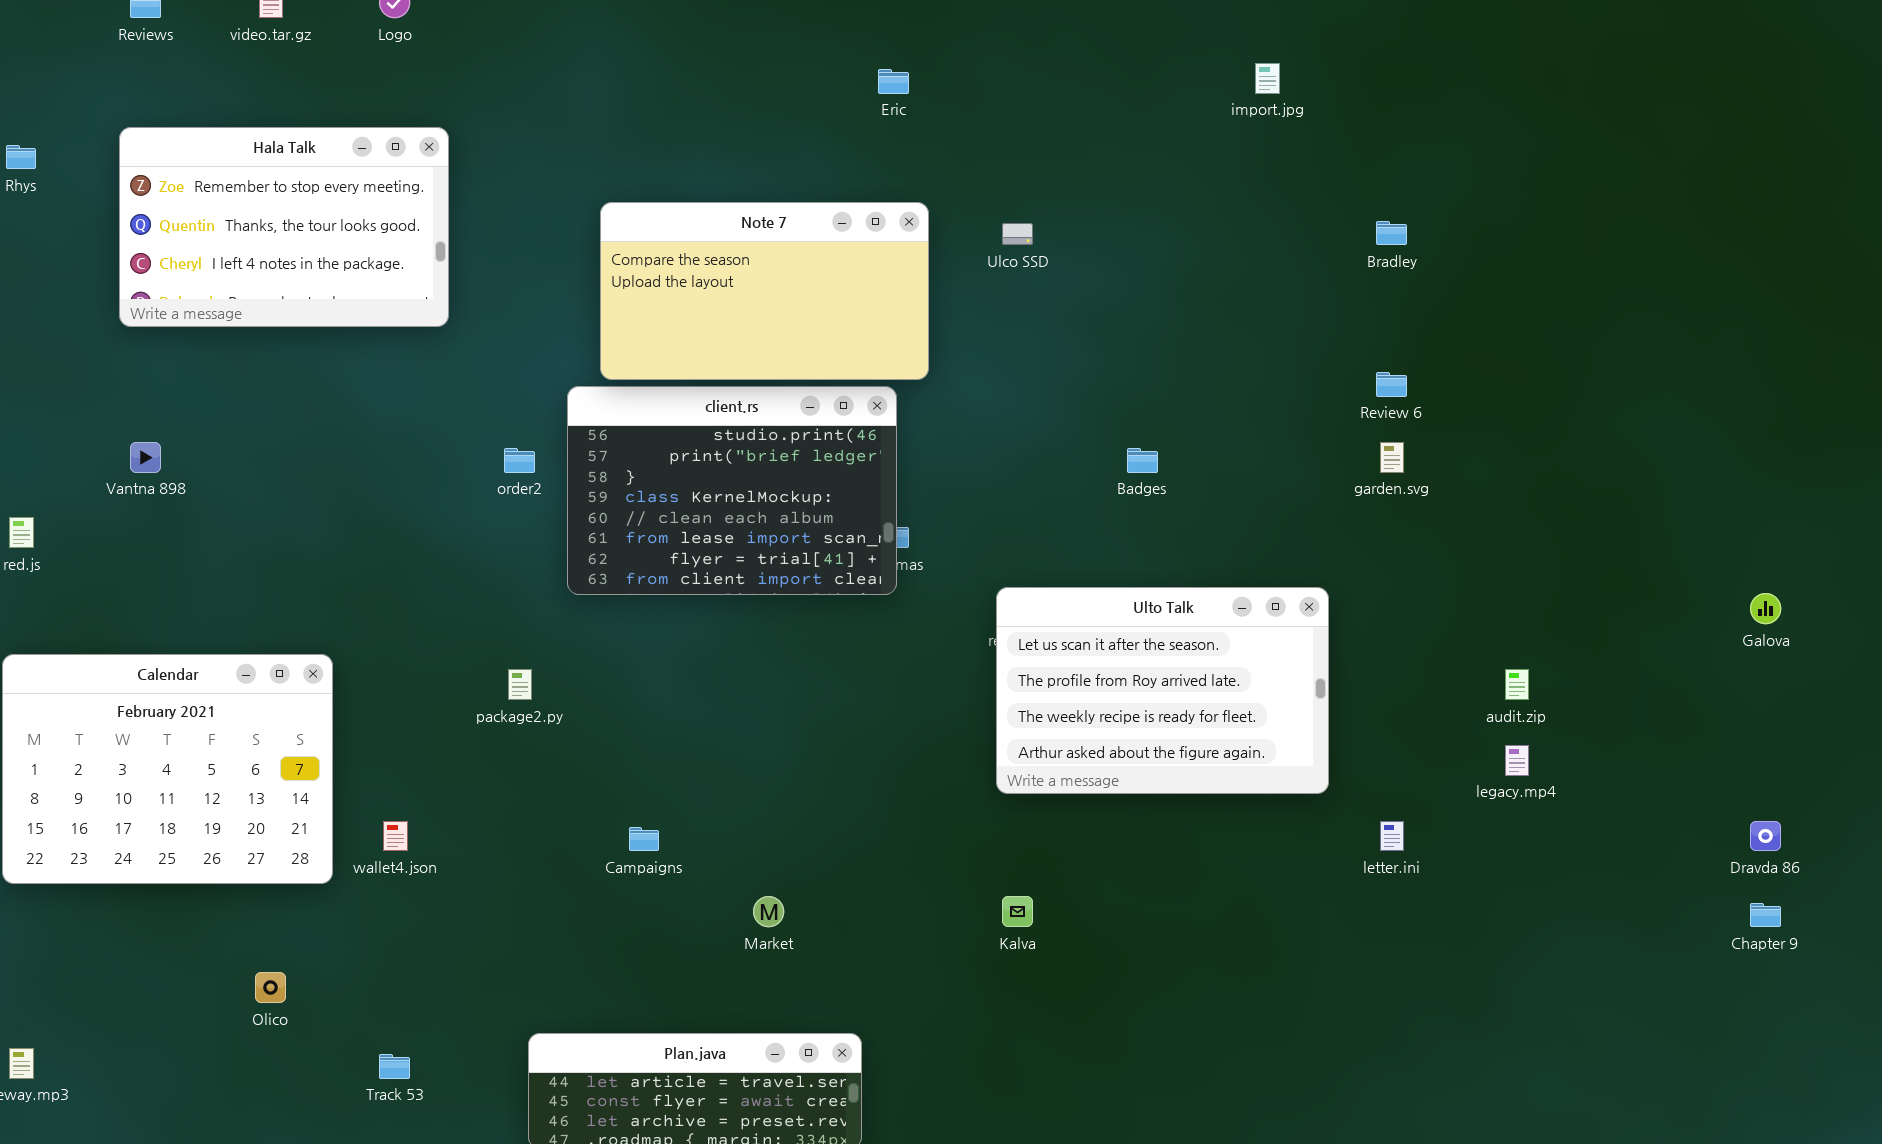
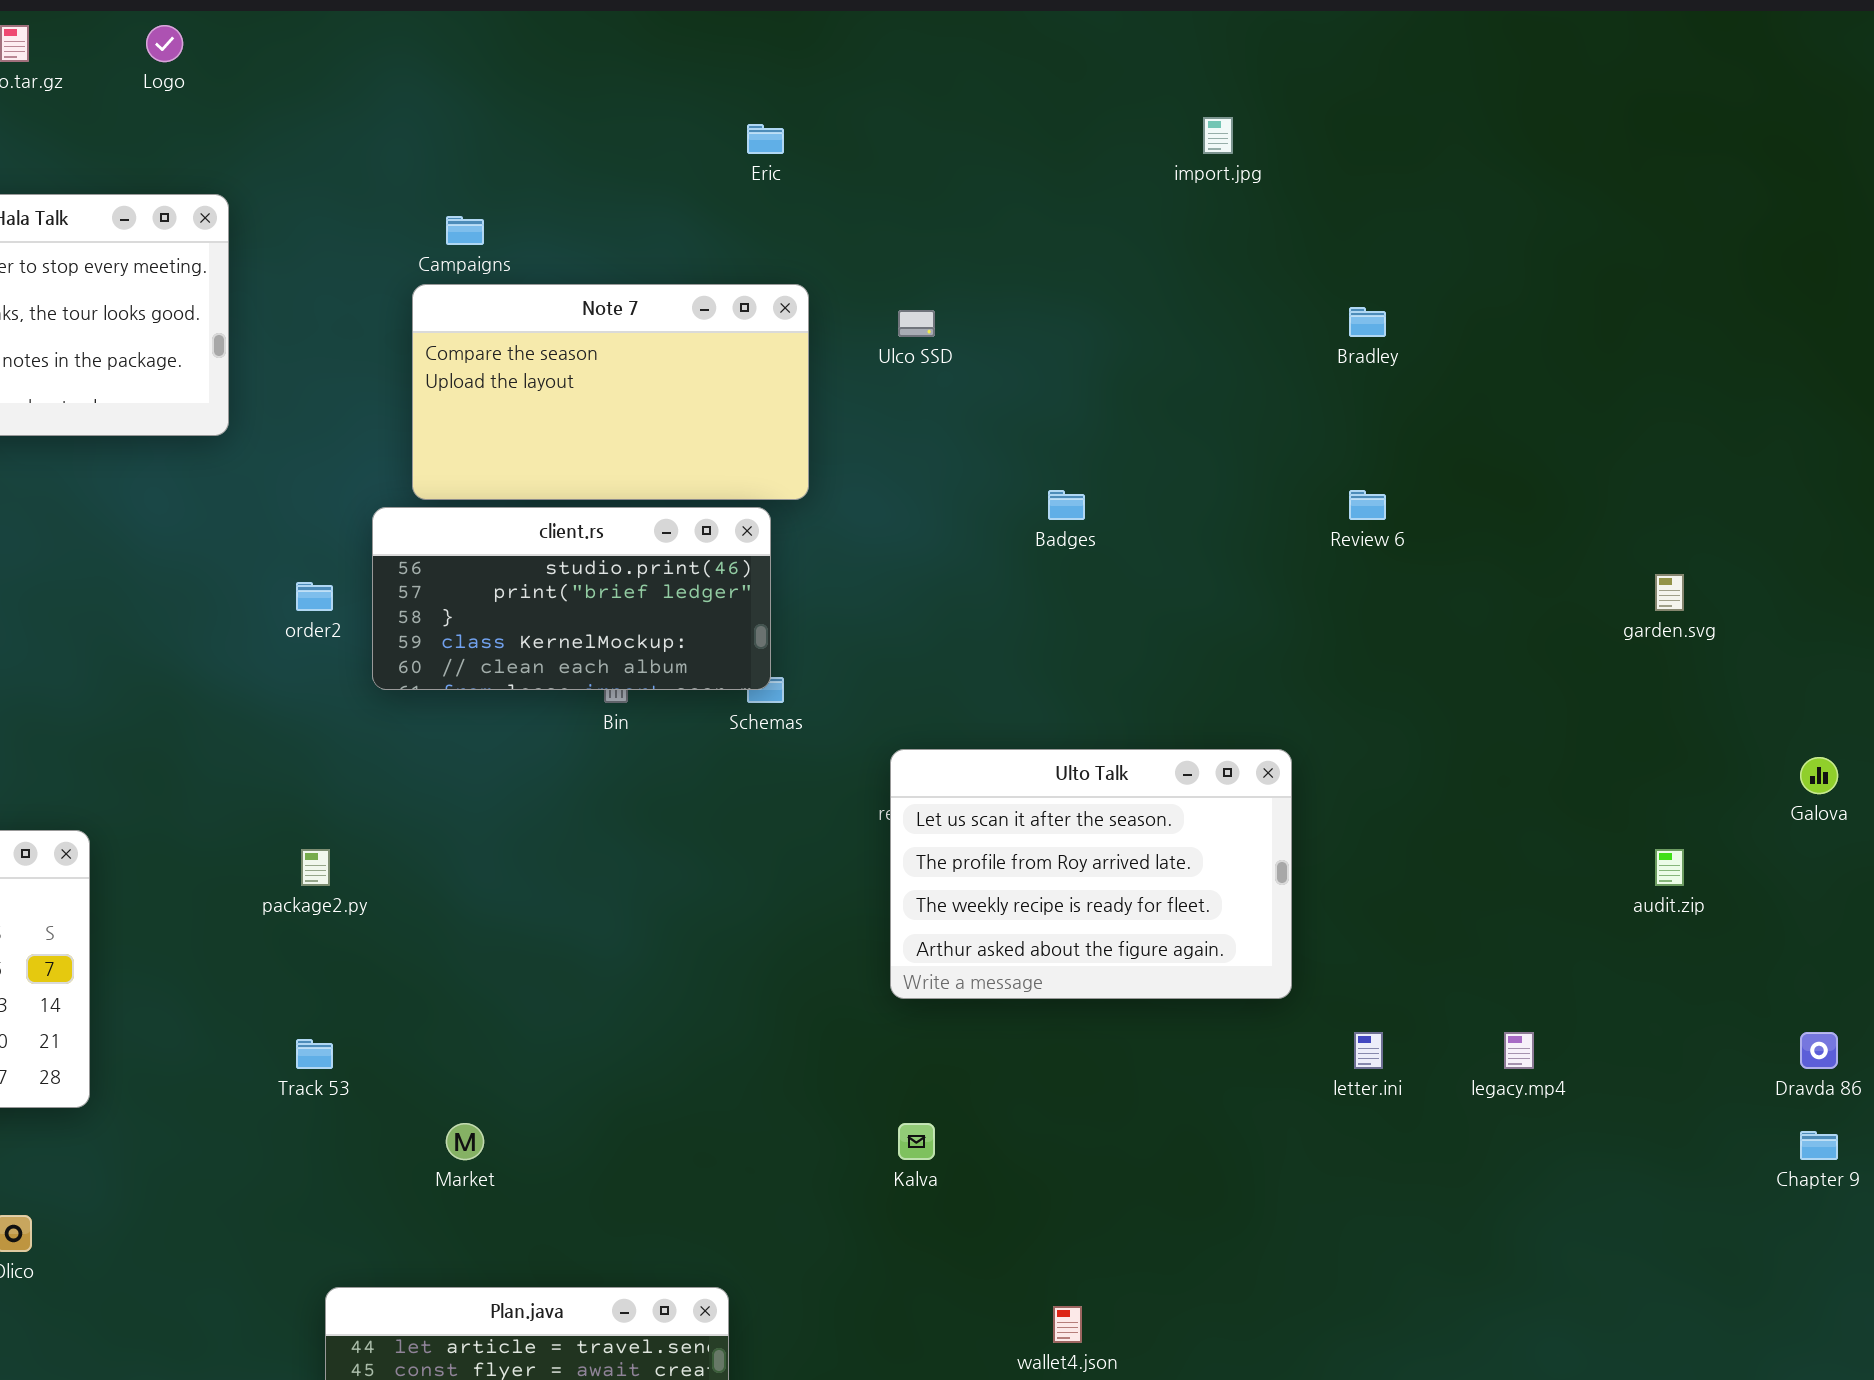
client.rs: [567,386,897,595] -> [372,507,771,690], resized
garden.svg: [1380,442,1404,473] -> [1655,574,1684,611], moved
Badges: [1127,448,1158,473] -> [1048,490,1085,520], moved
audit.zip: [1505,669,1529,700] -> [1655,849,1684,886], moved
legacy.mp4: [1505,745,1529,776] -> [1504,1032,1534,1069], moved
wallet4.json: [383,821,408,851] -> [1053,1306,1082,1343], moved
Campaigns: [629,827,659,851] -> [446,216,484,245], moved
Market: [753,896,784,927] -> [446,1123,484,1160], moved
Track 53: [379,1054,410,1079] -> [296,1039,333,1069], moved

